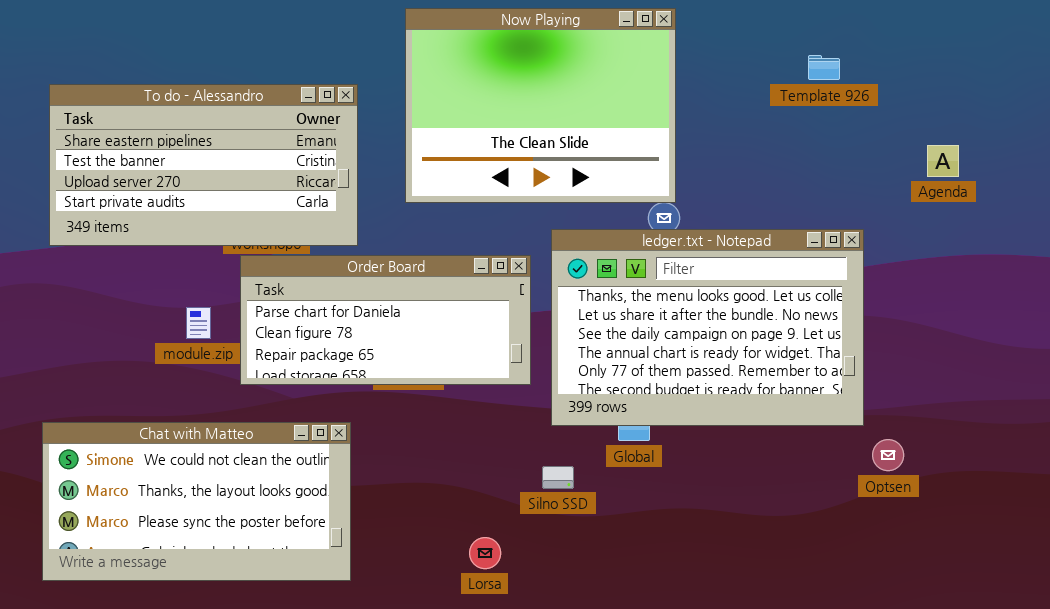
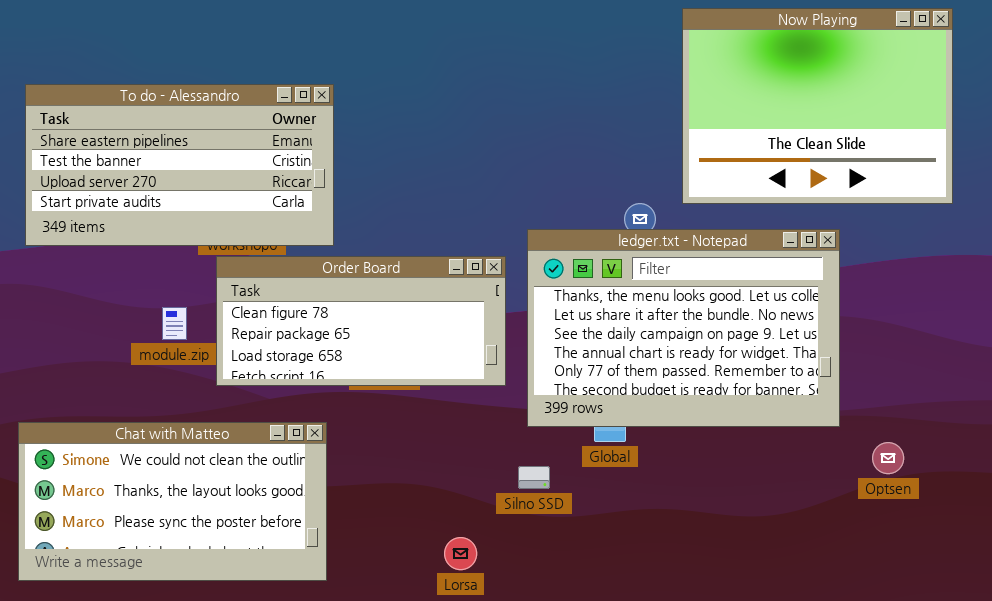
Now Playing: [405,8,676,203] -> [682,8,953,204], moved
Order Board: [240,255,531,385] -> [216,256,506,386], scrolled down 1 row
Optsen: [872,439,904,471] -> [872,442,904,474], moved

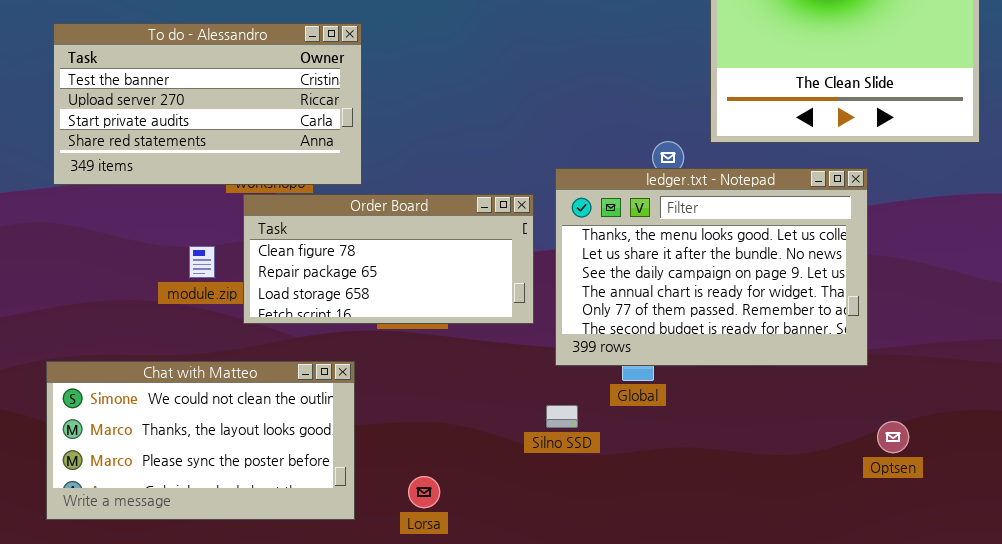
To do - Alessandro: [25,84,334,246] -> [53,23,362,185], scrolled down 1 row
Optsen: [872,442,904,474] -> [877,421,909,453], moved
Lorsa: [444,537,477,570] -> [408,476,440,508], moved

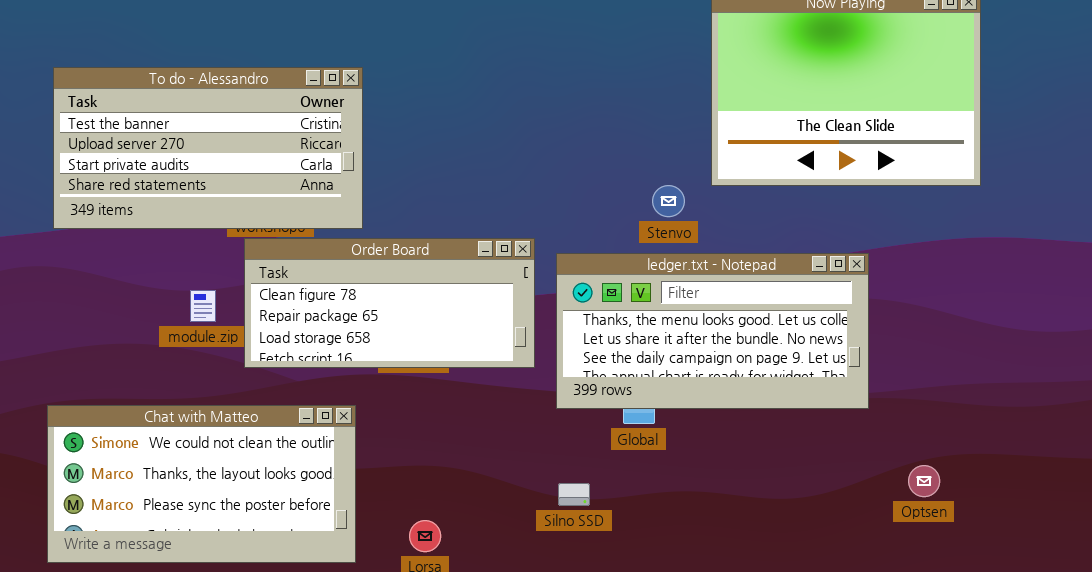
ledger.txt - Notepad: [555,168,868,366] -> [556,253,869,409], resized
Silno SSD: [546,405,578,428] -> [558,483,590,506], moved
Optsen: [877,421,909,453] -> [908,465,940,497], moved

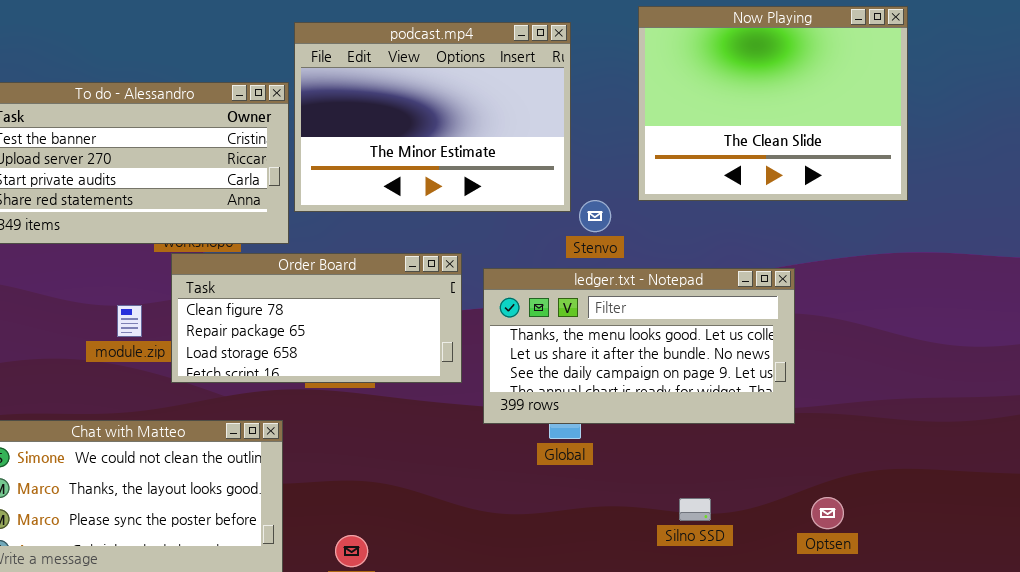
podcast.mp4: none -> [294,22,571,212], opened
Optsen: [908,465,940,497] -> [811,497,844,529], moved
Silno SSD: [558,483,590,506] -> [679,498,711,521], moved

